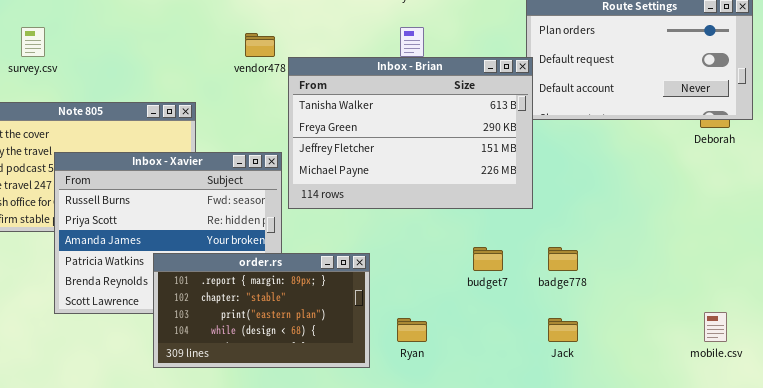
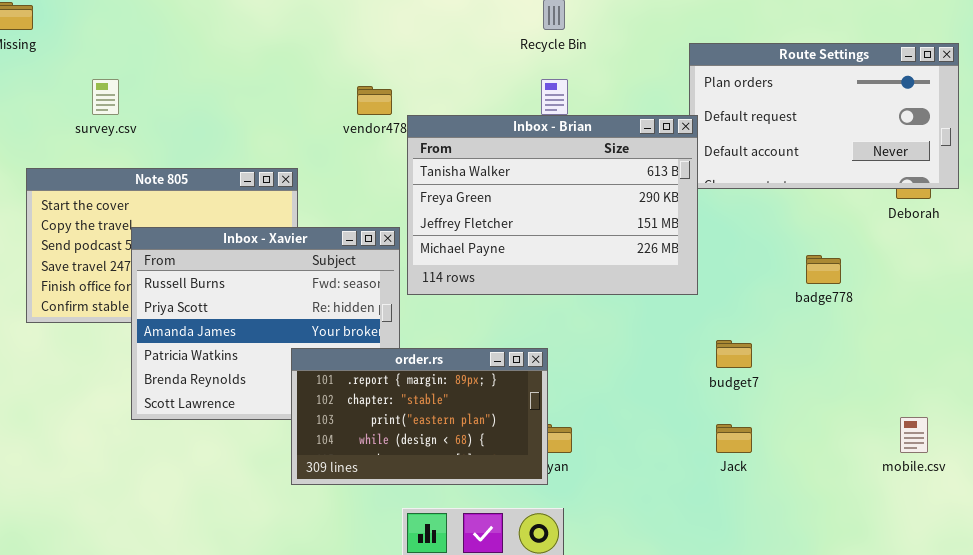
budget7: [473,247,503,271] -> [716,340,752,368], moved
badge778: [548,247,578,271] -> [806,255,841,284], moved
order.rs: [153,253,370,368] -> [291,348,548,485], moved

